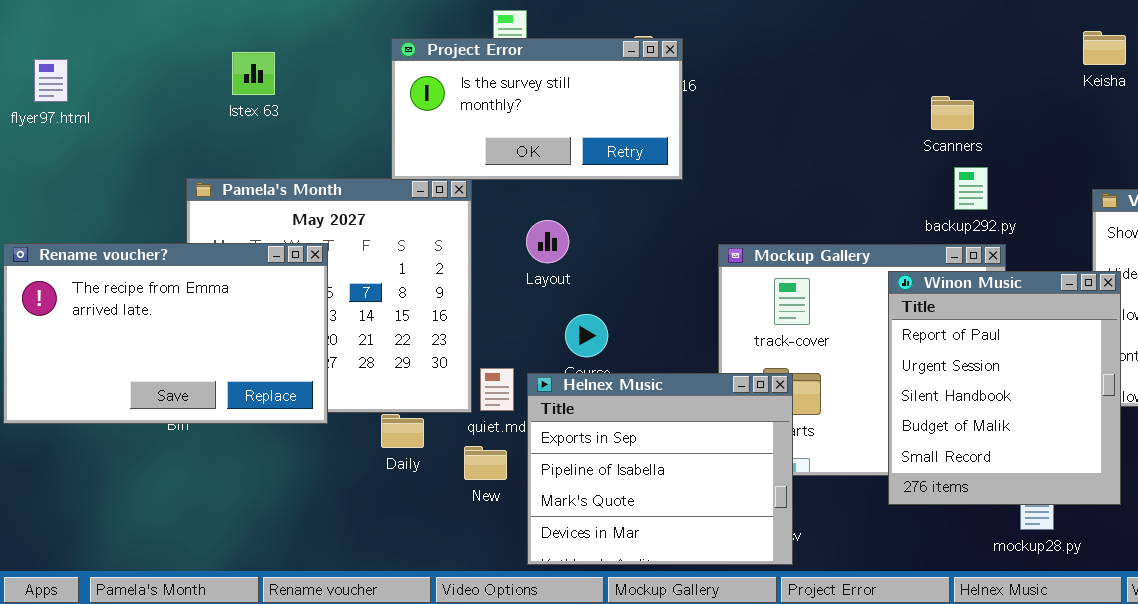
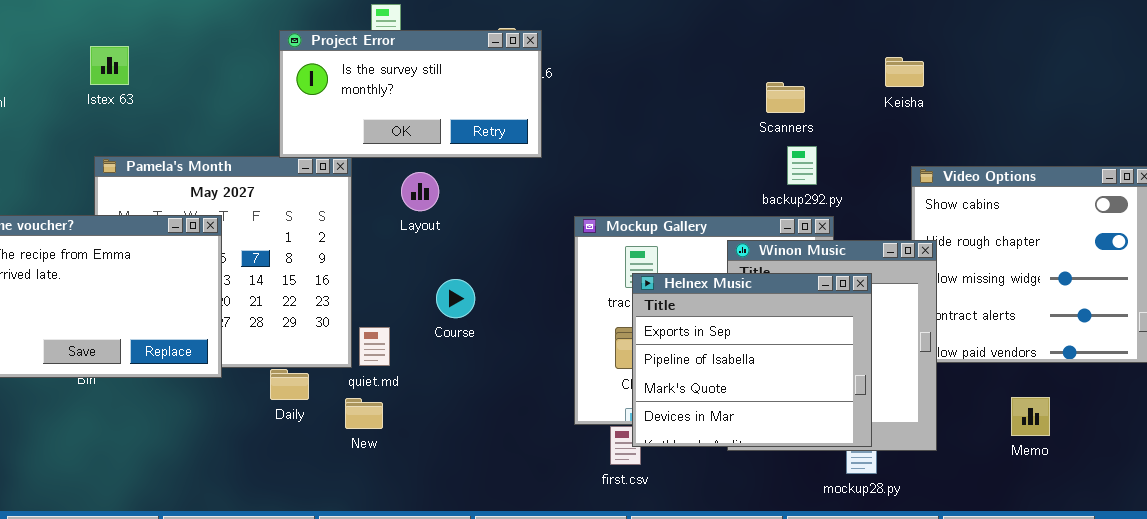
Keisha: [1083,31,1126,65] -> [885,57,924,87], moved
Istex 63: [232,52,275,95] -> [90,46,129,85], moved
Layout: [526,220,569,263] -> [401,172,439,211], moved
Helnex Music: [527,373,793,565] -> [632,273,872,447], moved

